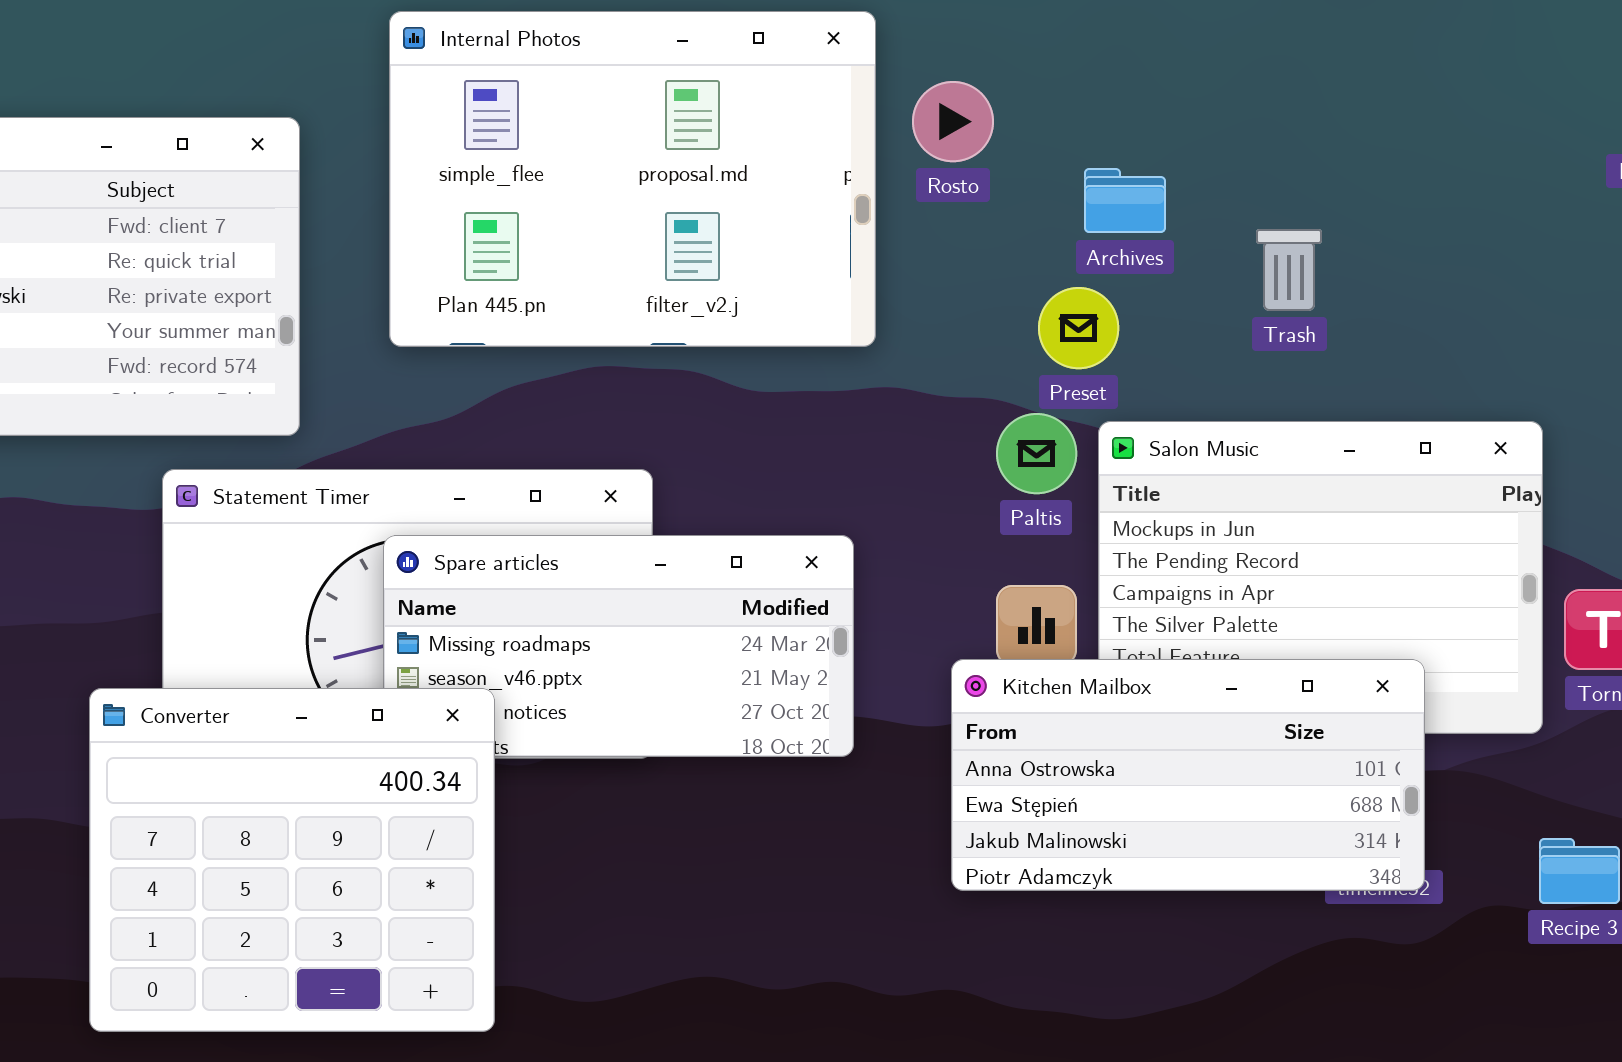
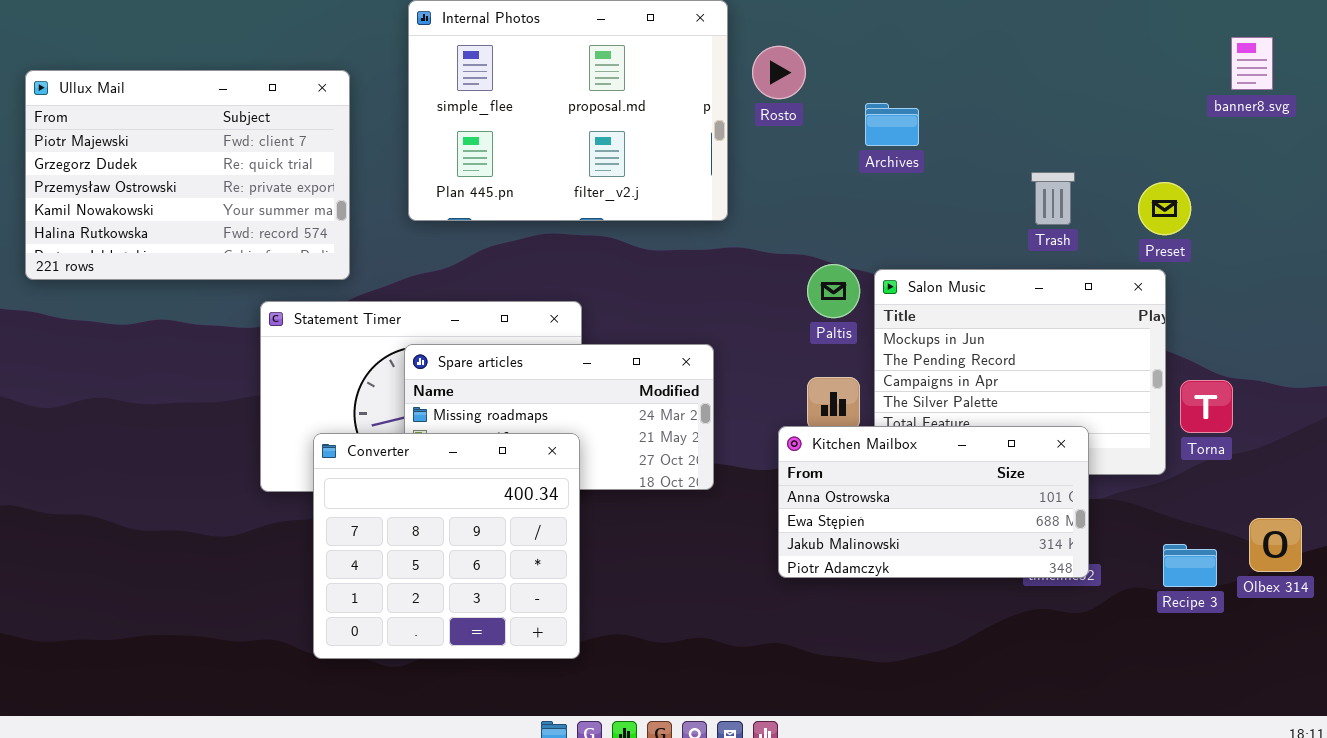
Trash: [1256,229,1322,311] -> [1031,172,1075,225], moved
Preset: [1038,287,1119,369] -> [1138,182,1191,235], moved
Converter: [89,688,495,1032] -> [313,433,580,659], moved

